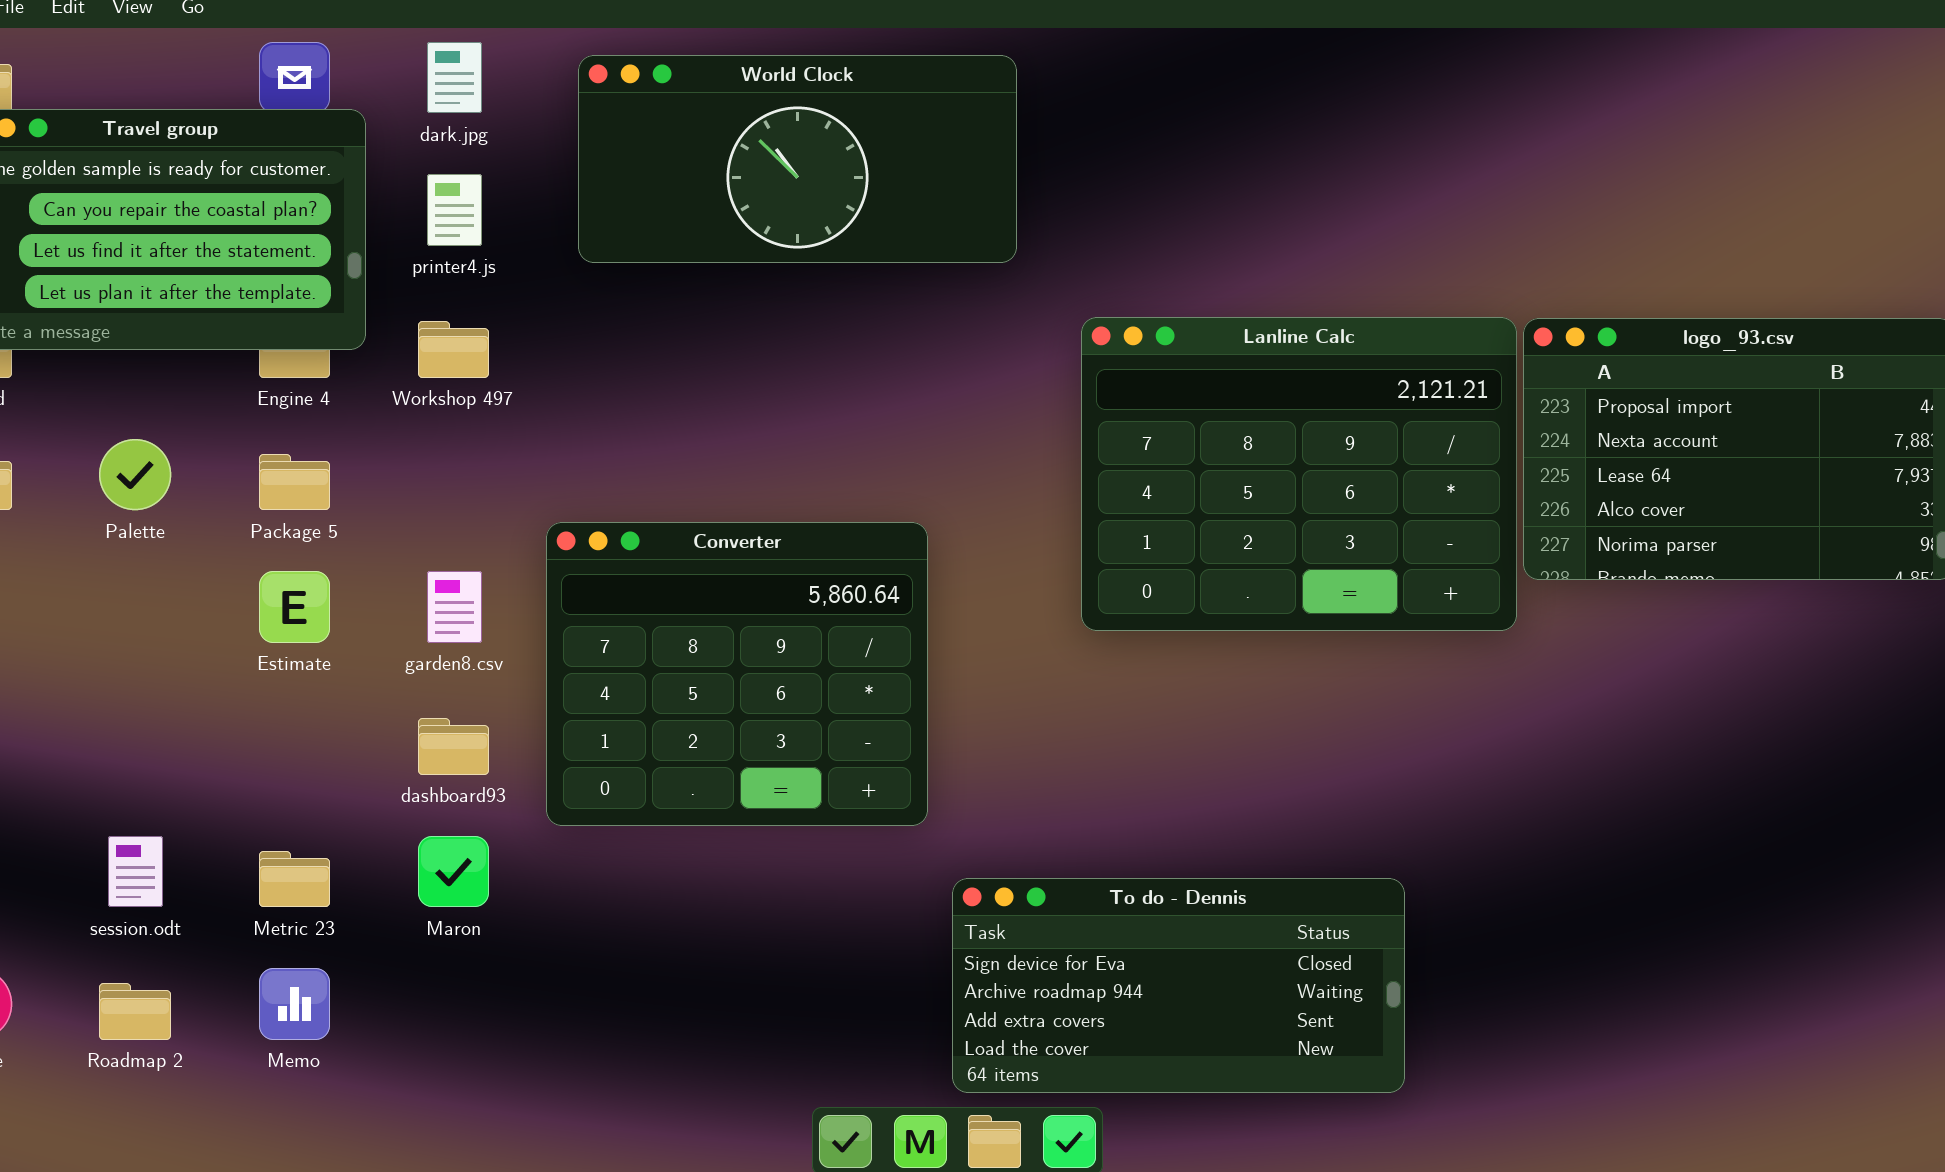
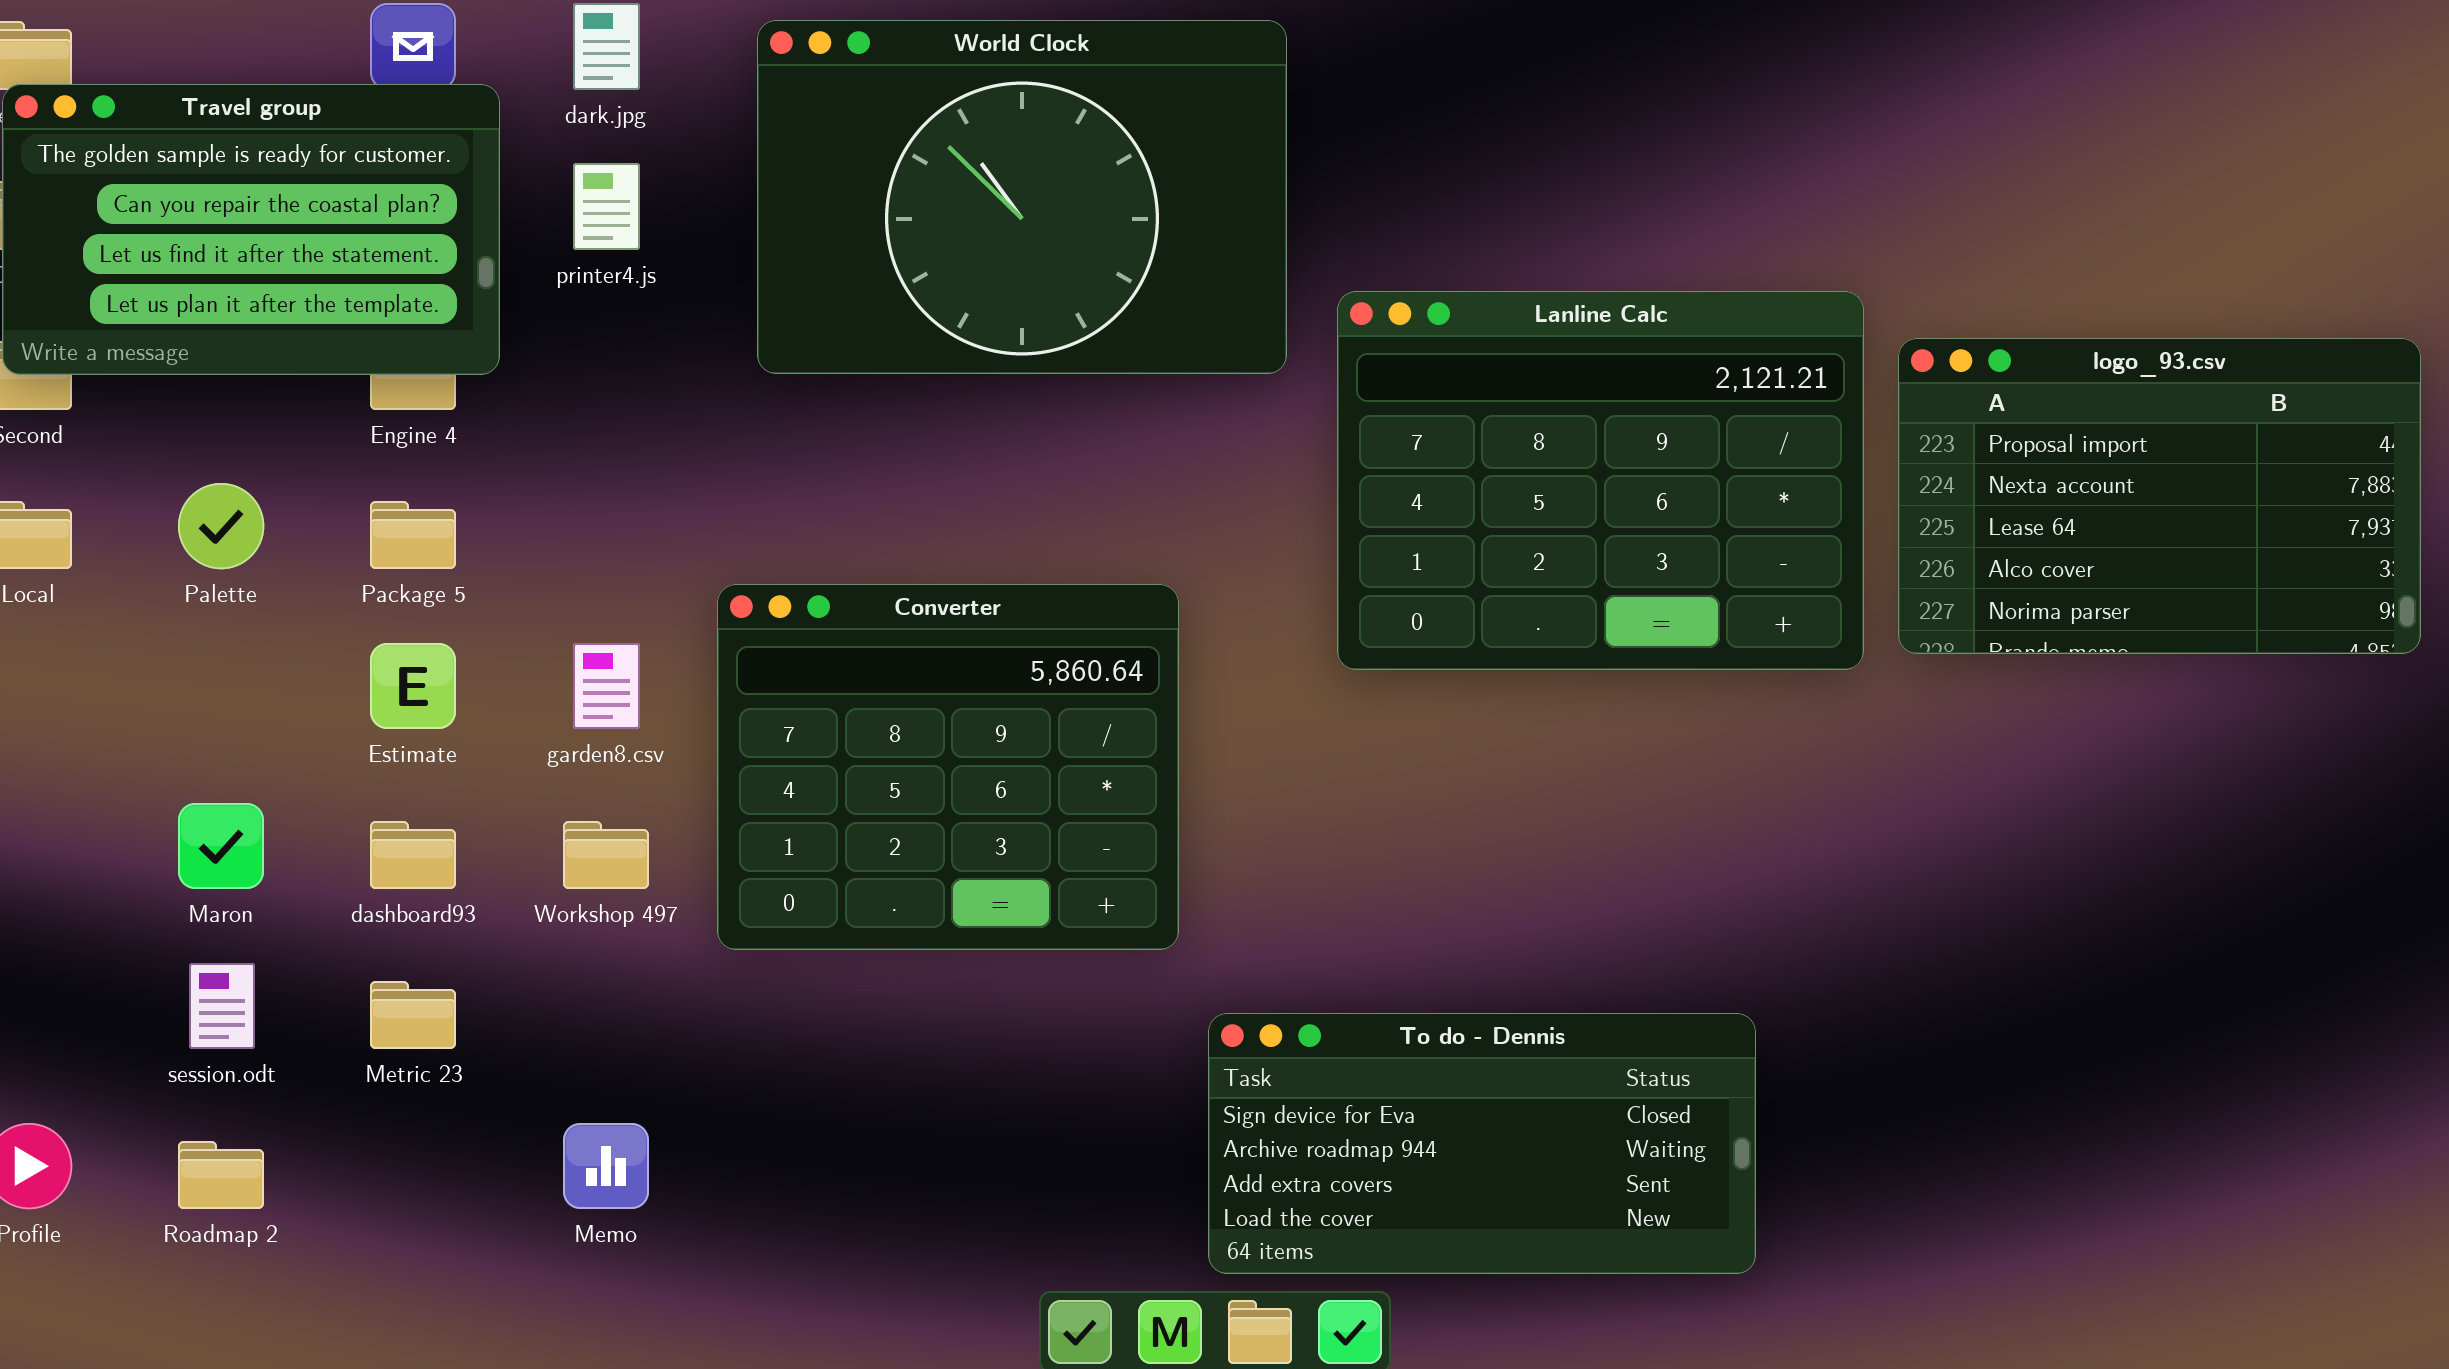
World Clock: [578,55,1017,263] -> [757,20,1287,374], resized
Lanline Calc: [1081,317,1517,631] -> [1337,291,1864,670], moved
Workshop 497: [418,321,489,378] -> [563,821,649,889], moved
dashboard93: [418,718,489,775] -> [370,821,456,889], moved
Maron: [418,836,489,907] -> [178,803,264,889], moved
Memo: [259,968,330,1040] -> [563,1123,649,1209], moved

